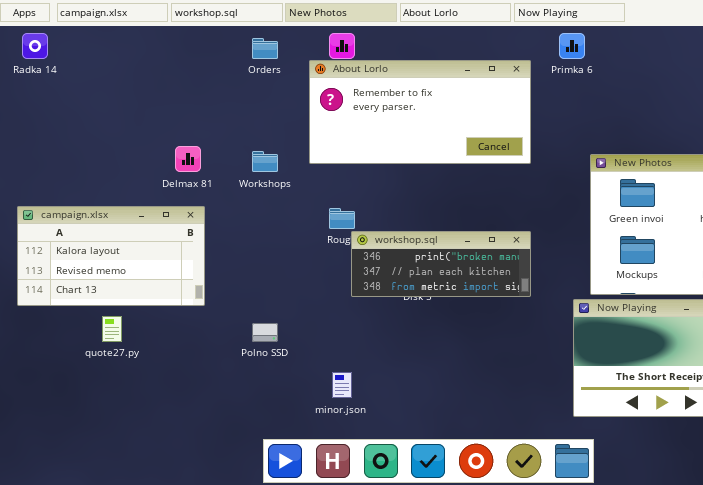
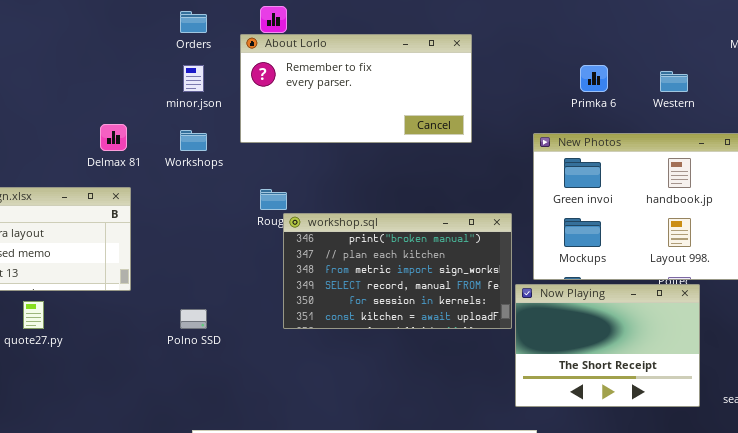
Primka 6: [559,33,585,59] -> [580,65,608,92], moved
workshop.sql: [351,231,531,297] -> [283,213,512,329], resized
minor.json: [332,372,352,398] -> [183,65,204,92], moved

